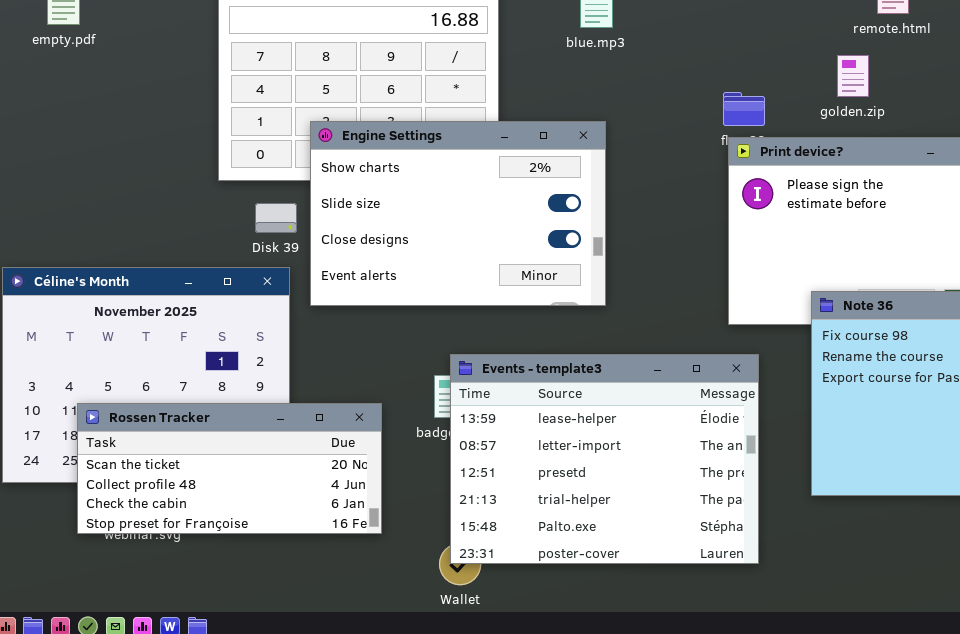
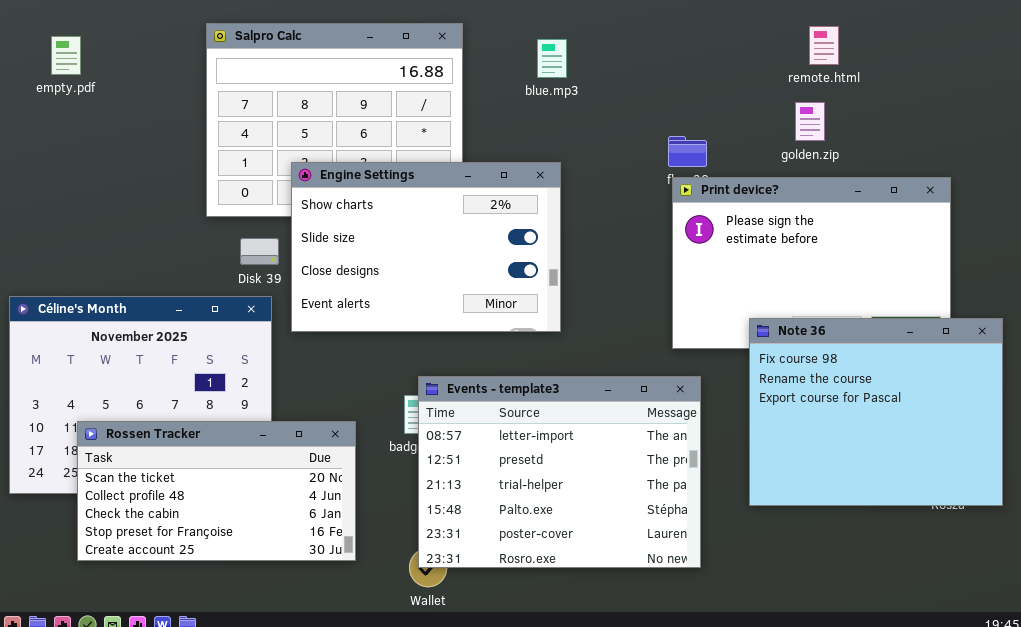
golden.zip: [837,55,869,97] -> [795,102,825,141], moved
Events - template3: [450,354,759,564] -> [418,376,701,568], scrolled down 1 row
Rossen Tracker: [77,403,382,534] -> [77,421,356,561], resized

